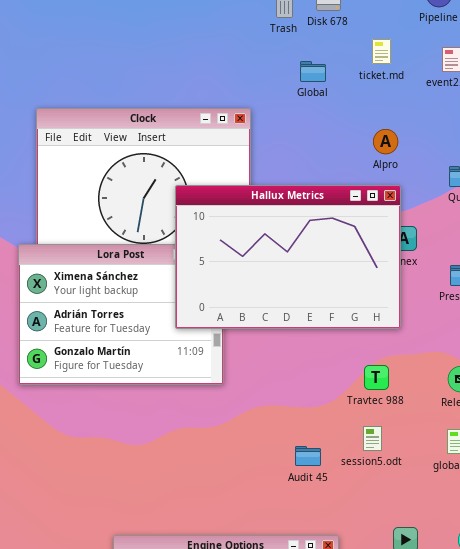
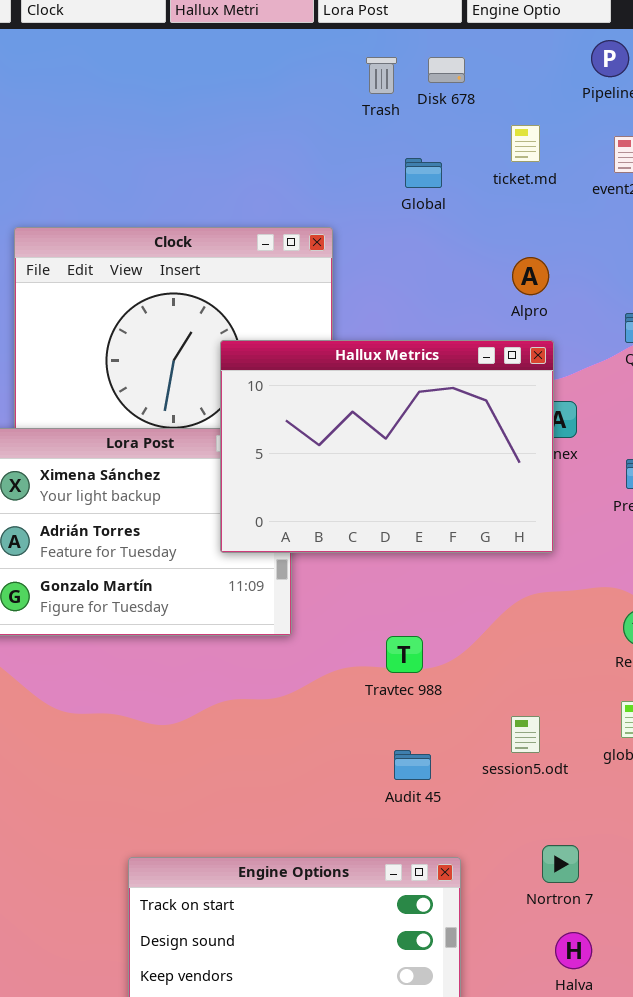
Travtec 988: [364,365,389,390] -> [386,636,423,673], moved
session5.odt: [363,426,382,451] -> [511,716,540,753], moved
Audit 45: [295,446,321,466] -> [394,750,431,780], moved

